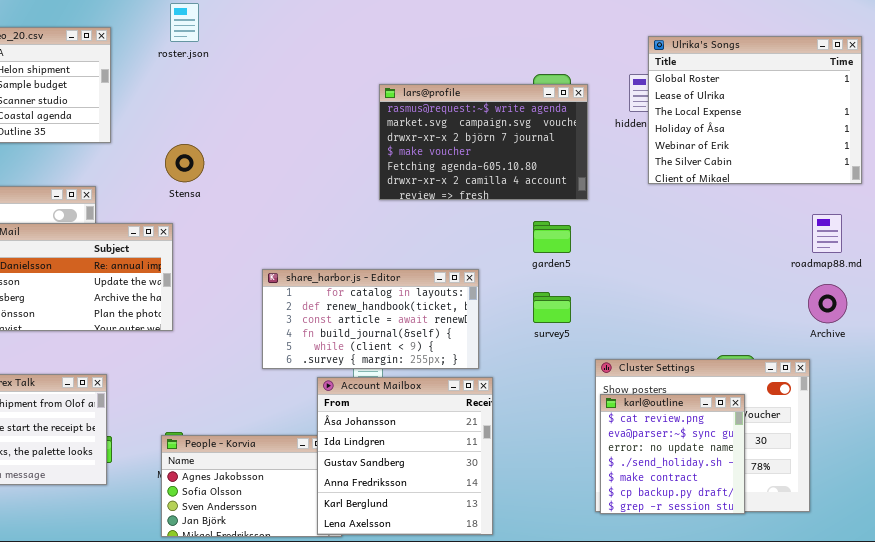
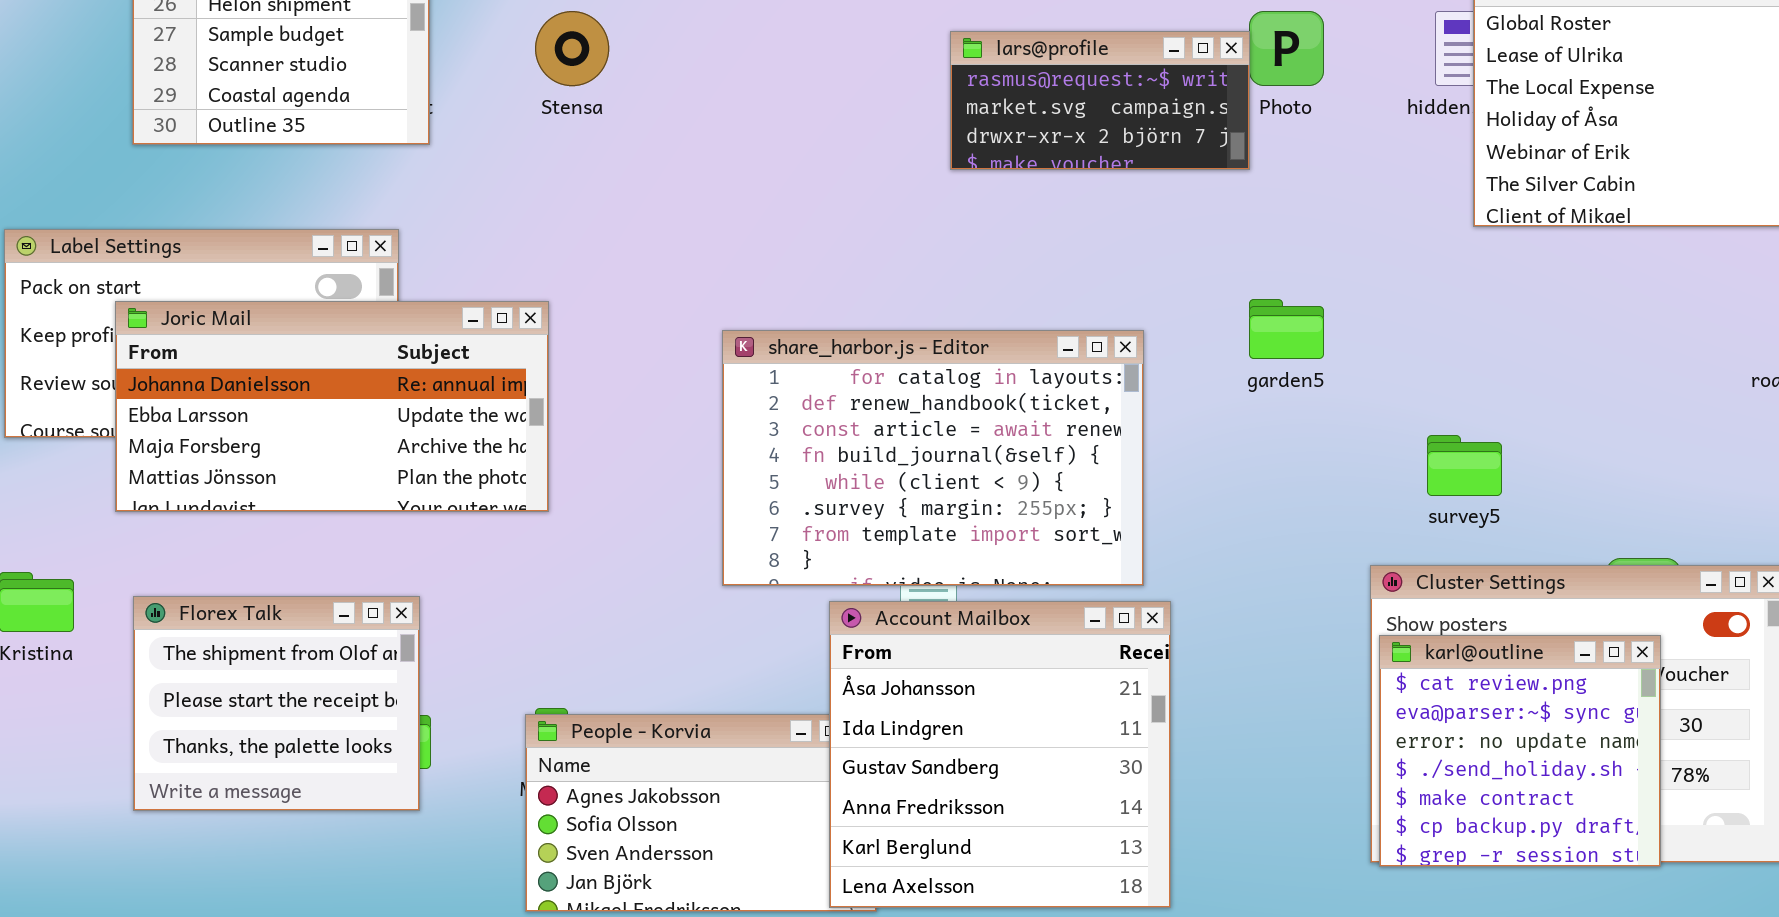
lars@profile: [379,84,588,200] -> [950,31,1250,170], resized
Stensa: [165,144,204,182] -> [535,11,609,86], moved
share_harbor.js - Editor: [262,269,479,369] -> [722,330,1144,586], resized
survey5: [533,292,571,323] -> [1427,435,1502,496], moved

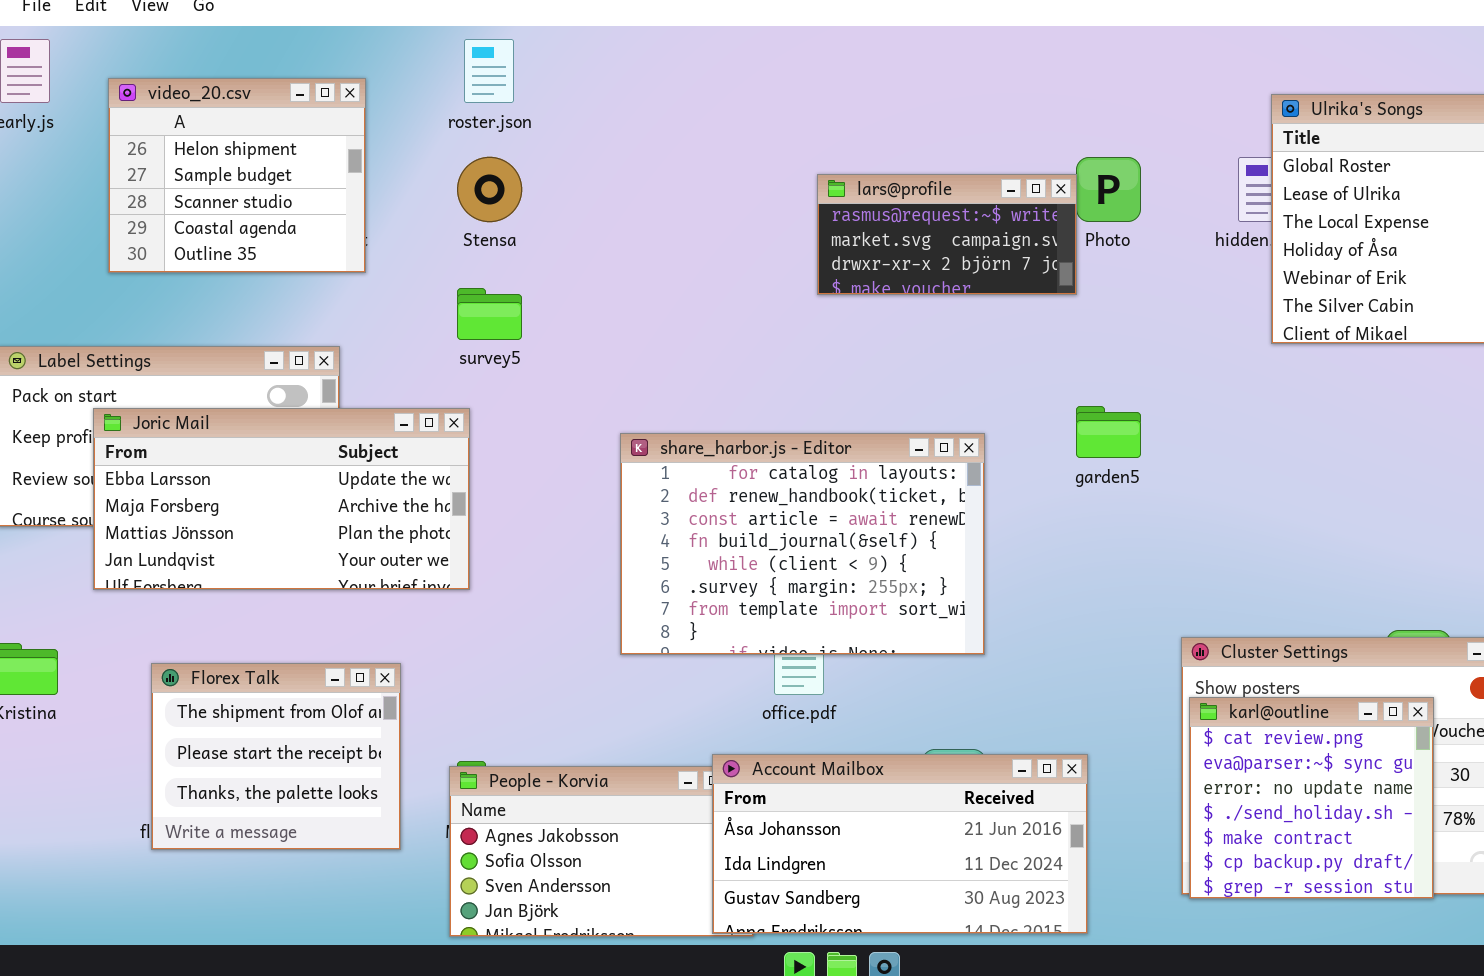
Joric Mail: [115,301,549,512] -> [93,408,470,590], scrolled down 1 row
survey5: [1427,435,1502,496] -> [457,288,522,340], moved
Florex Talk: [133,596,420,811] -> [151,663,401,850], moved
Account Mailbox: [829,601,1171,908] -> [712,754,1088,934], resized

